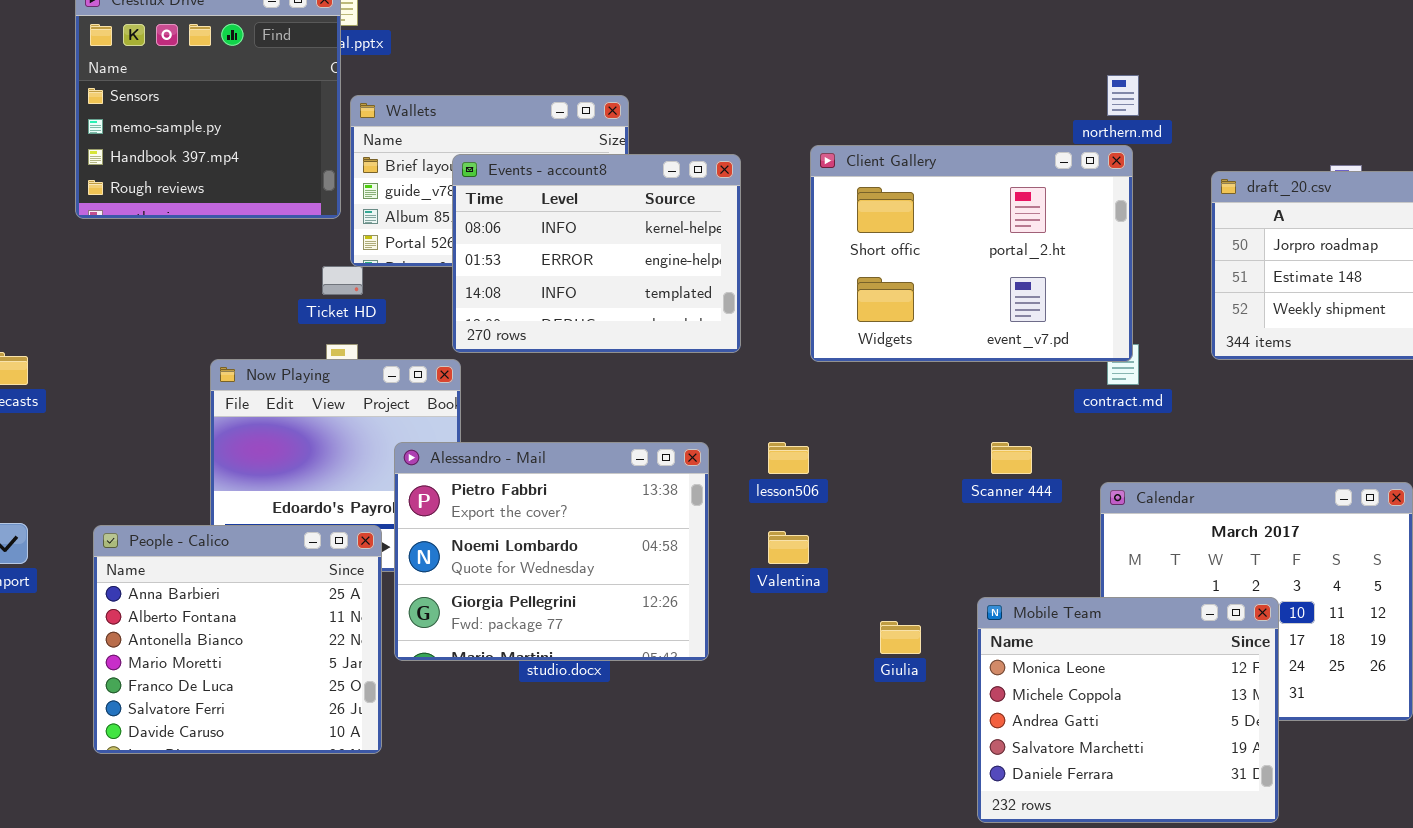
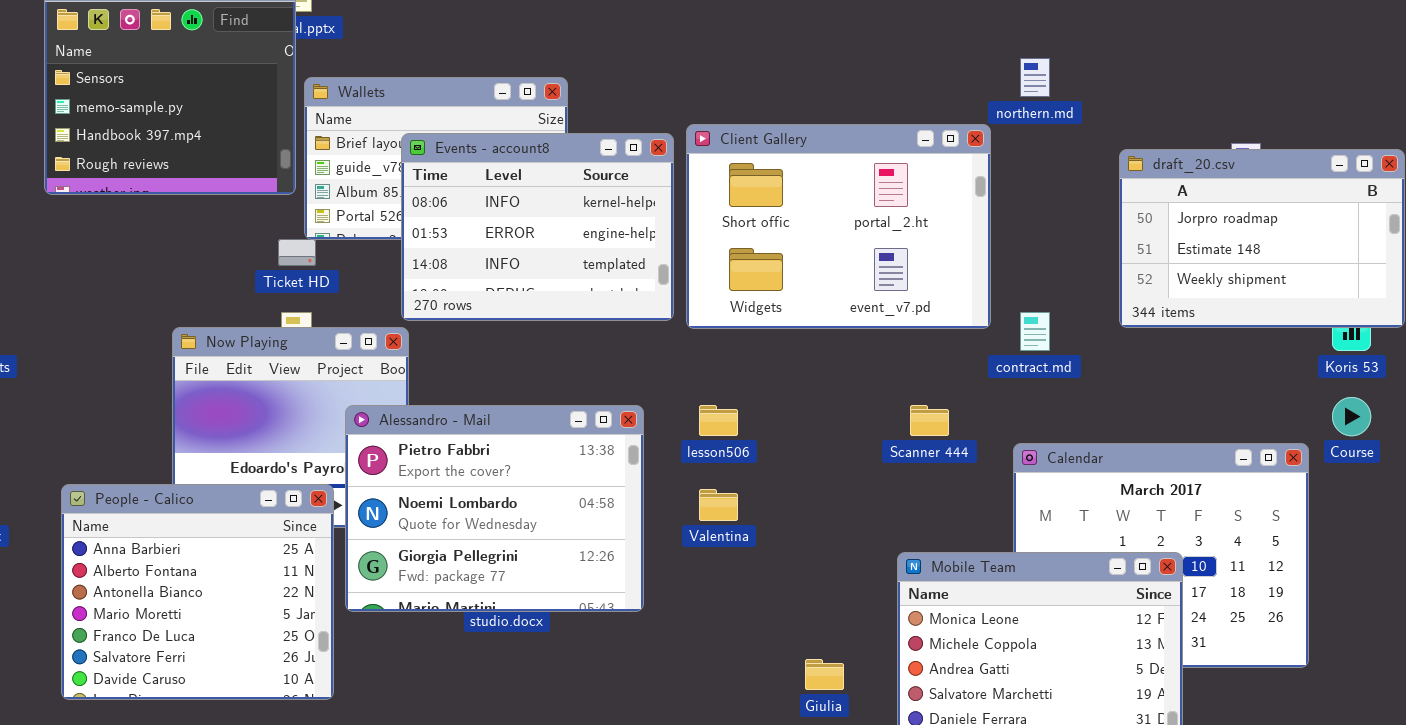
Client Gallery: [810,145,1133,362] -> [686,124,991,329], moved
Giulia: [880,621,921,654] -> [805,659,844,690], moved

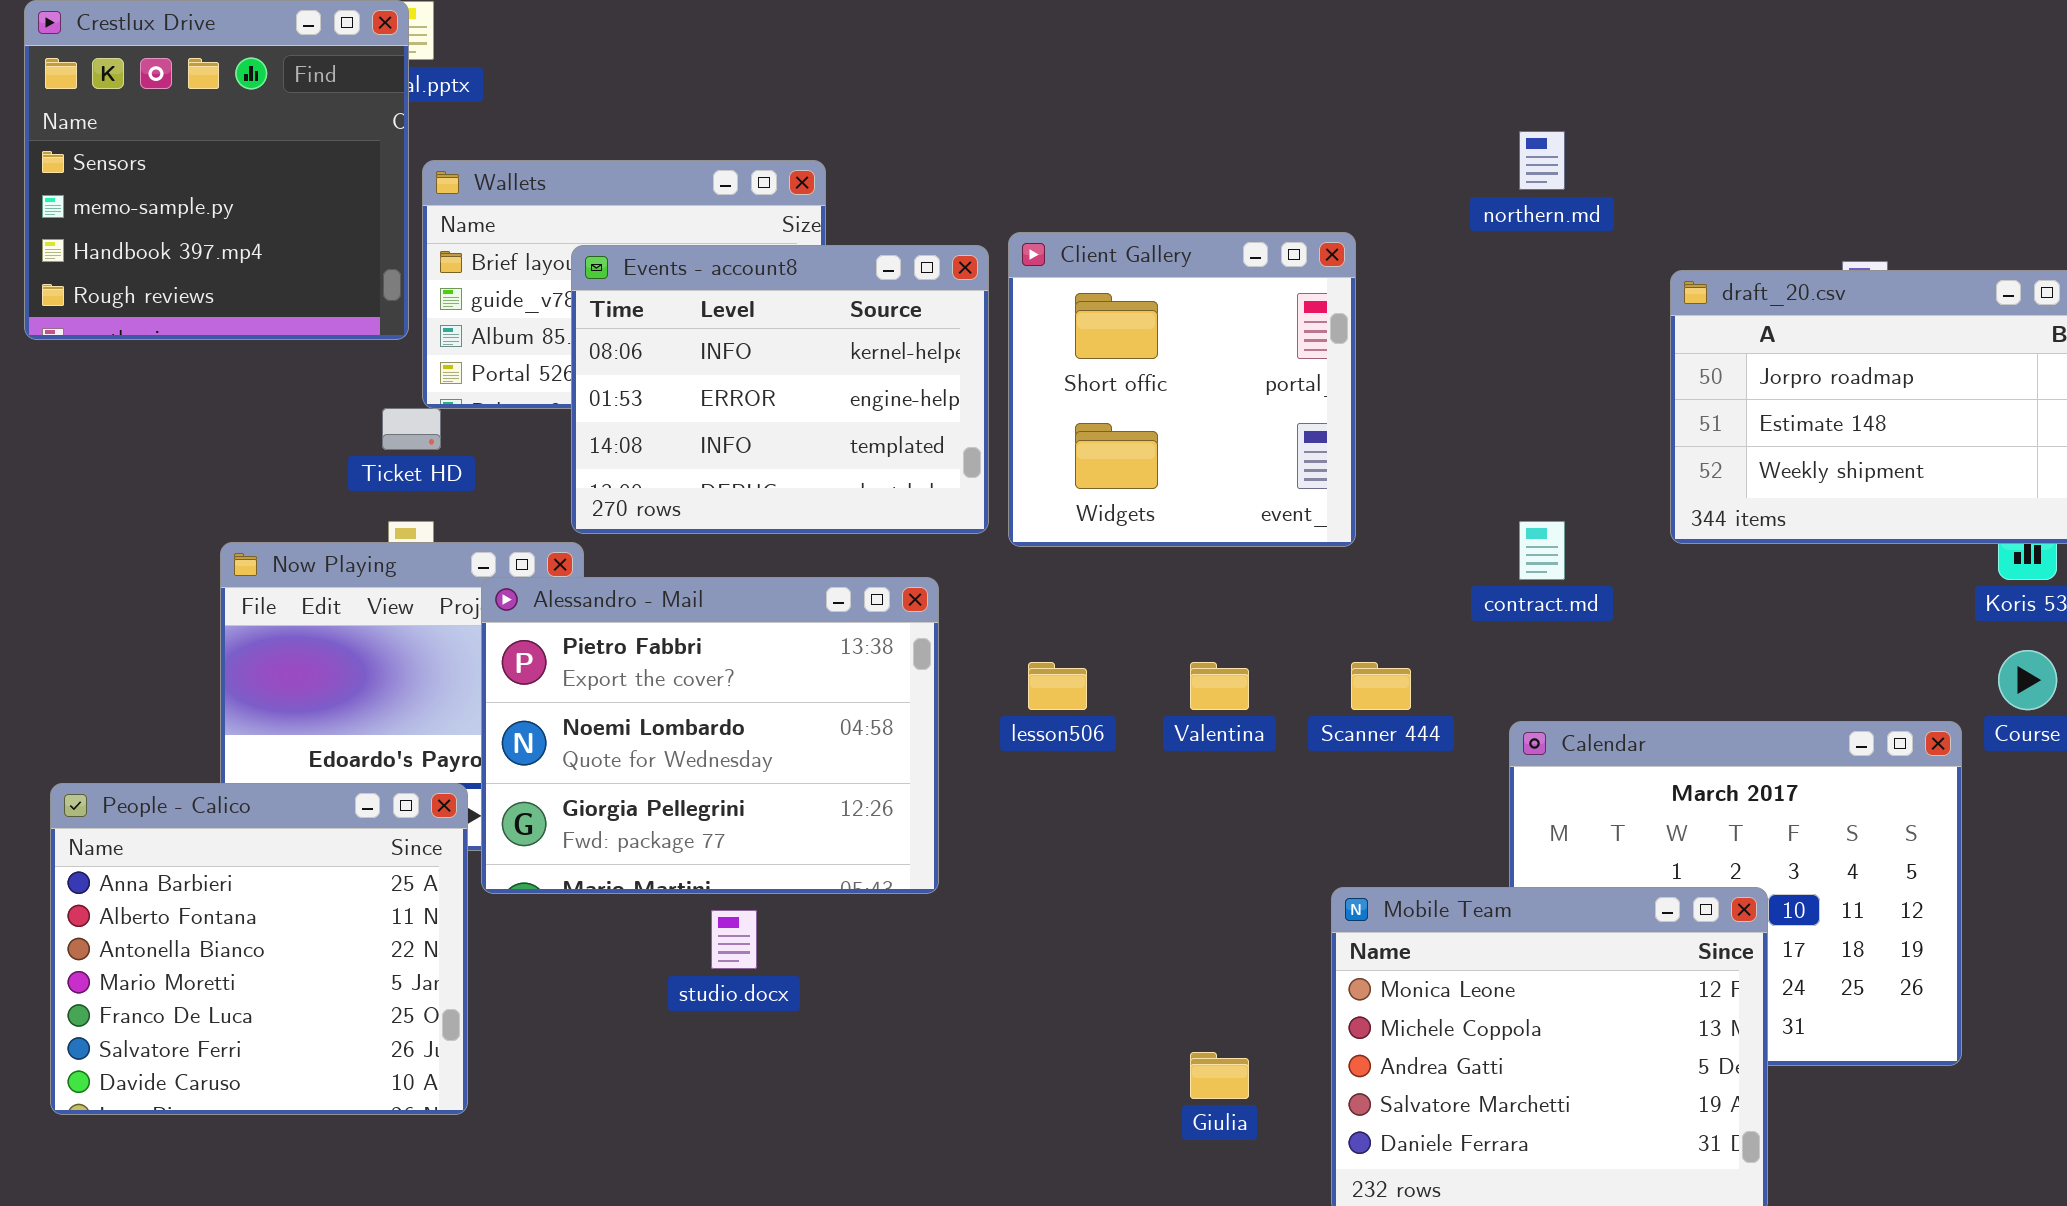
Client Gallery: [686,124,991,329] -> [1008,232,1356,547], resized
Alessandro - Mail: [345,405,644,612] -> [481,577,939,894], moved
Valentina: [699,489,738,521] -> [1190,662,1249,710], moved

